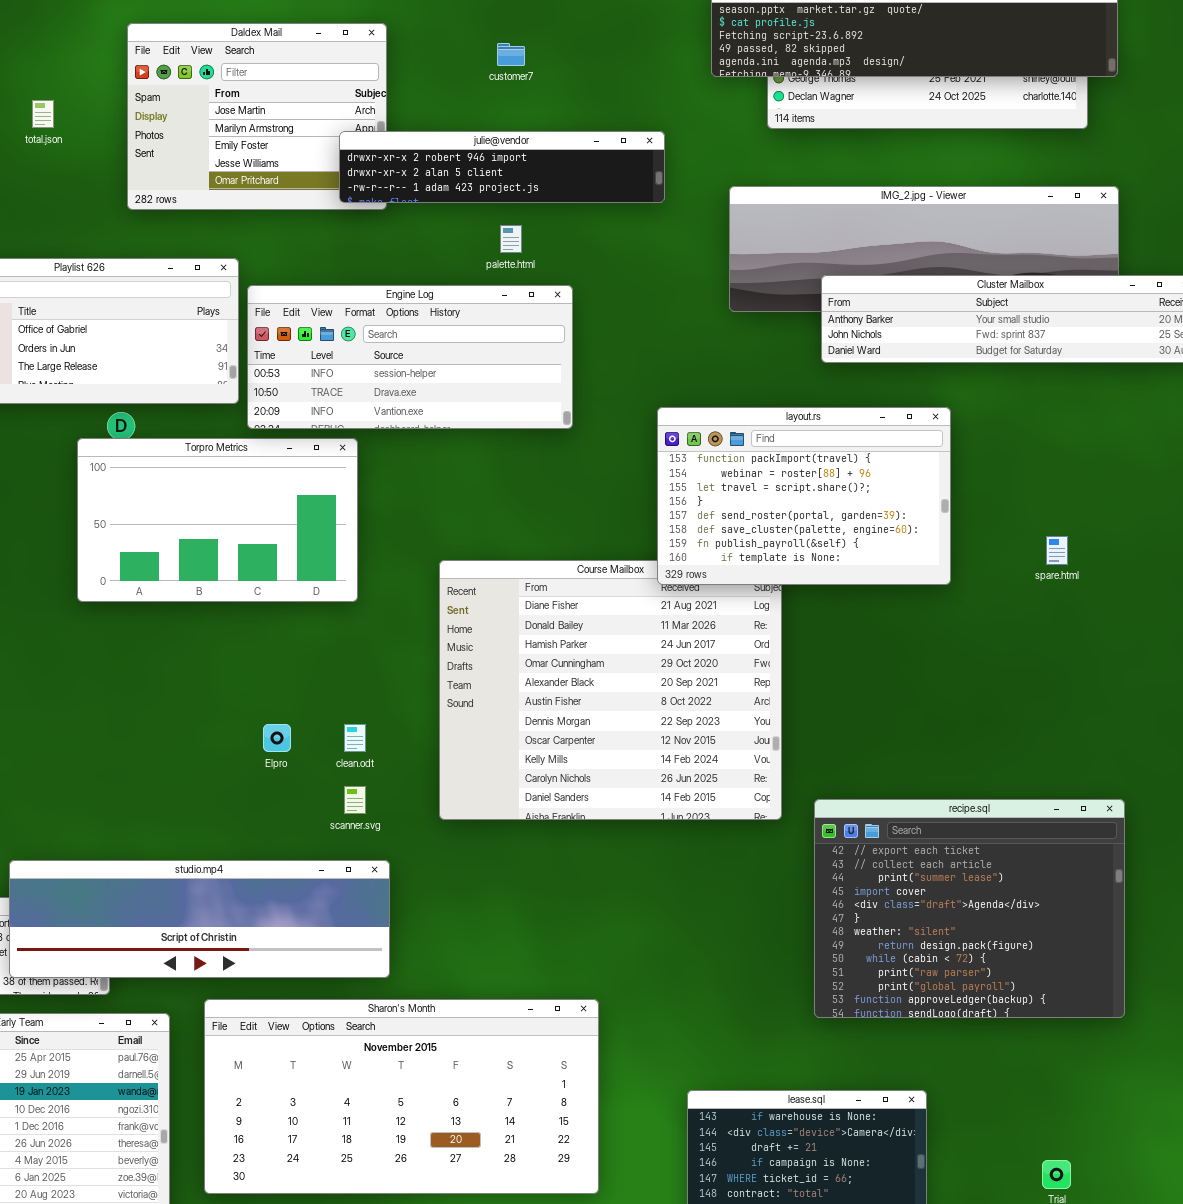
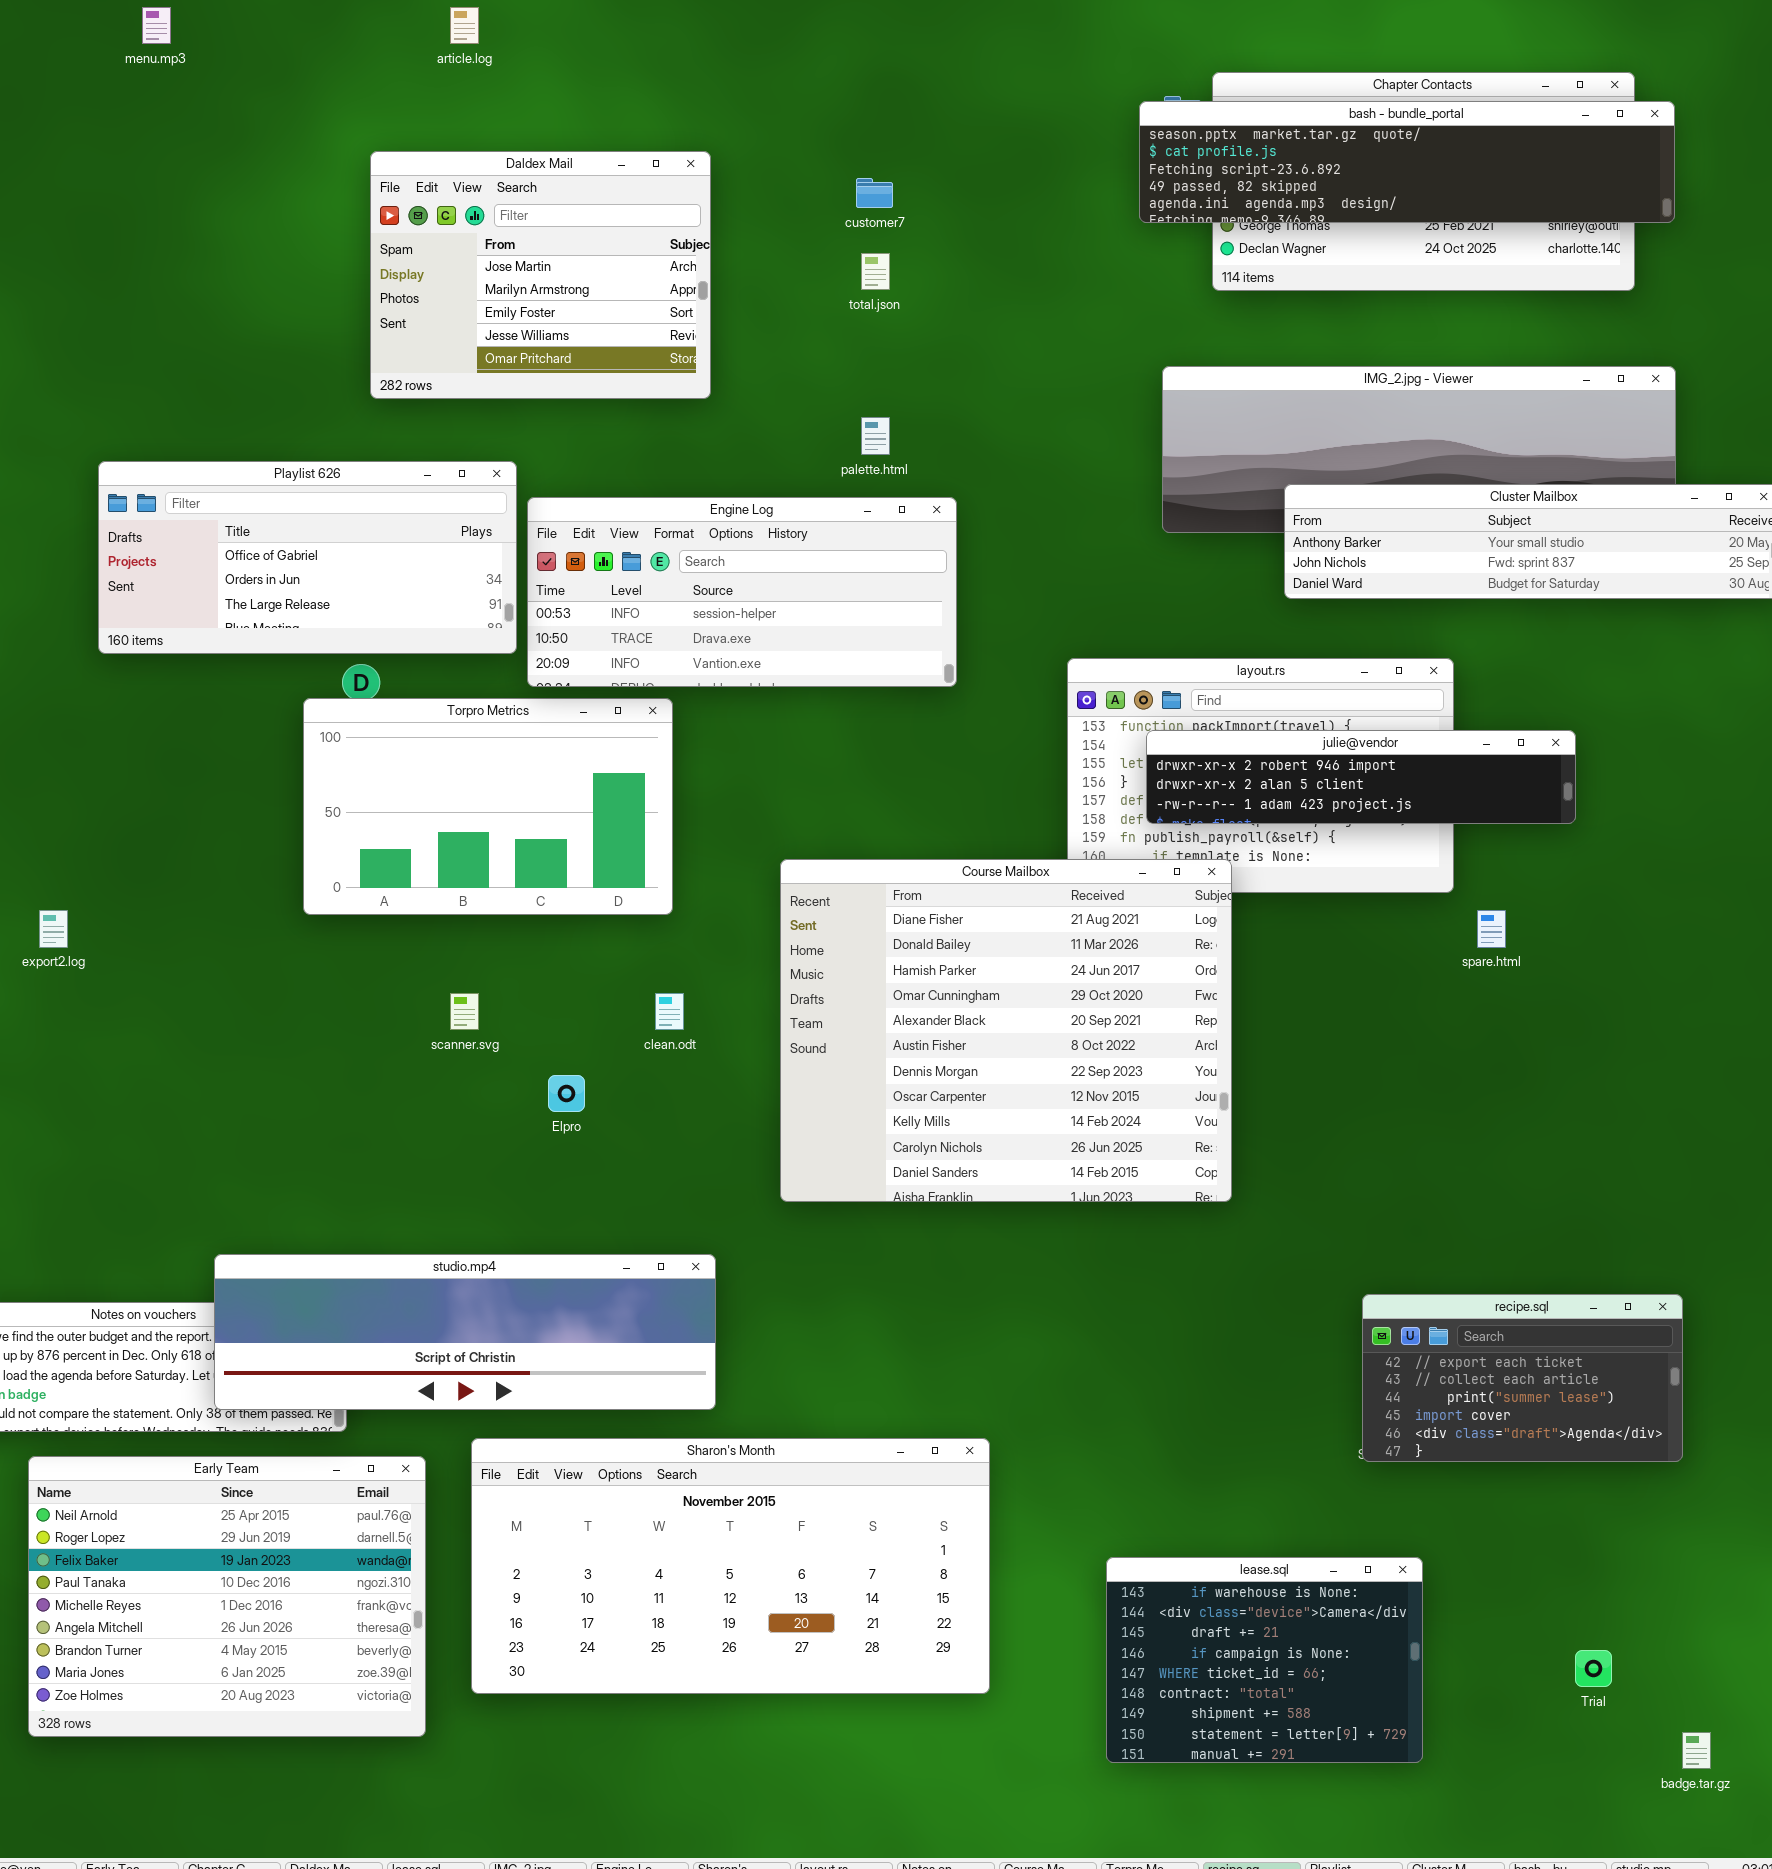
total.json: [32,100,54,128] -> [861,253,890,290], moved
julie@vendor: [339,131,665,203] -> [1146,730,1576,824], moved
spare.html: [1046,536,1068,565] -> [1477,910,1506,948], moved
Course Mailbox: [439,560,782,820] -> [780,859,1232,1202], raised
clean.odt: [344,724,366,752] -> [655,993,684,1030], moved
scanner.svg: [344,786,366,814] -> [450,993,479,1030], moved
recipe.sql: [814,799,1125,1018] -> [1362,1294,1683,1462], resized

